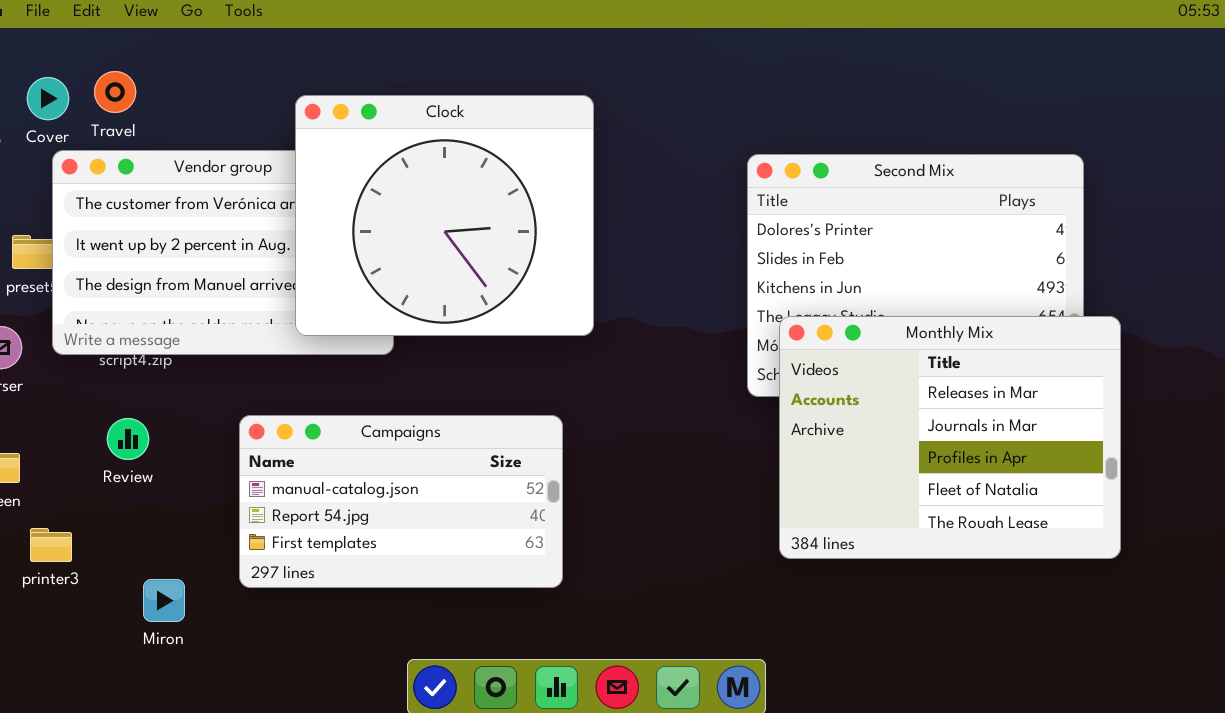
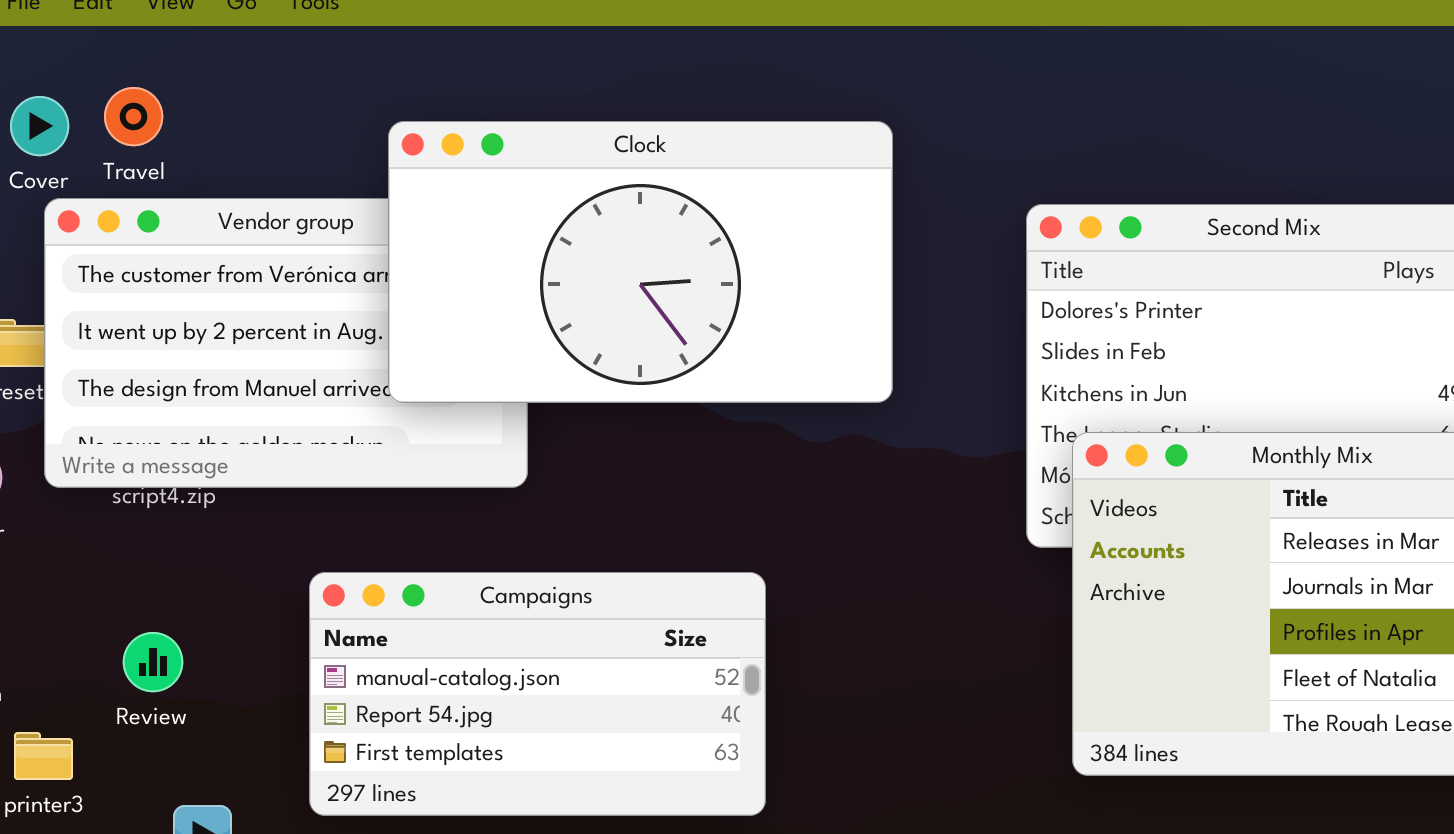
Clock: [295,95,594,336] -> [388,121,893,403], resized
Review: [107,418,149,460] -> [123,632,183,692], moved

